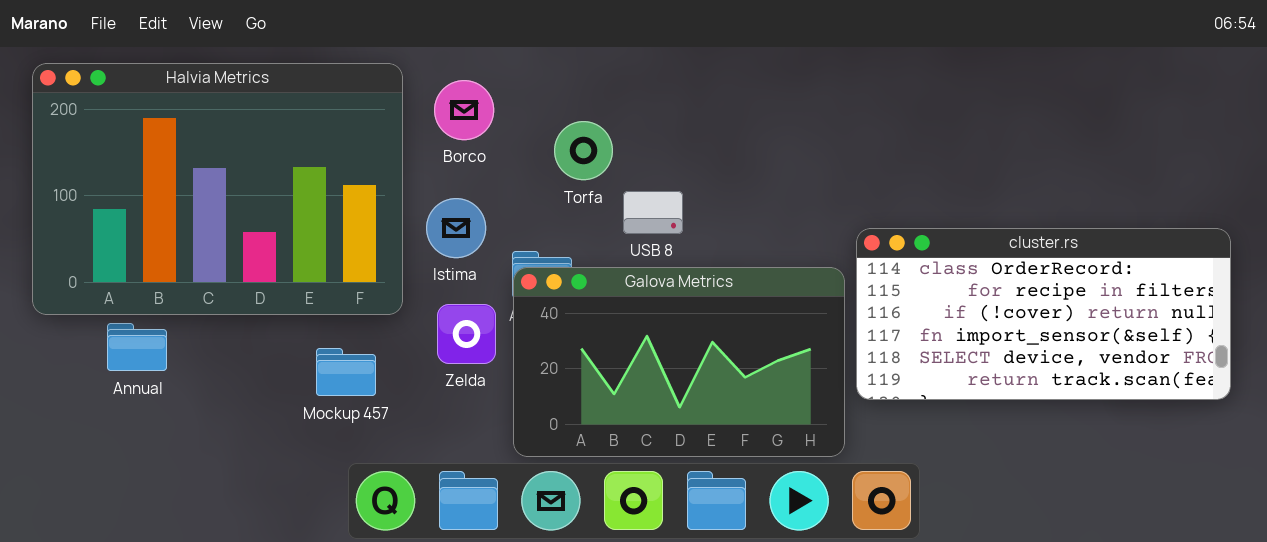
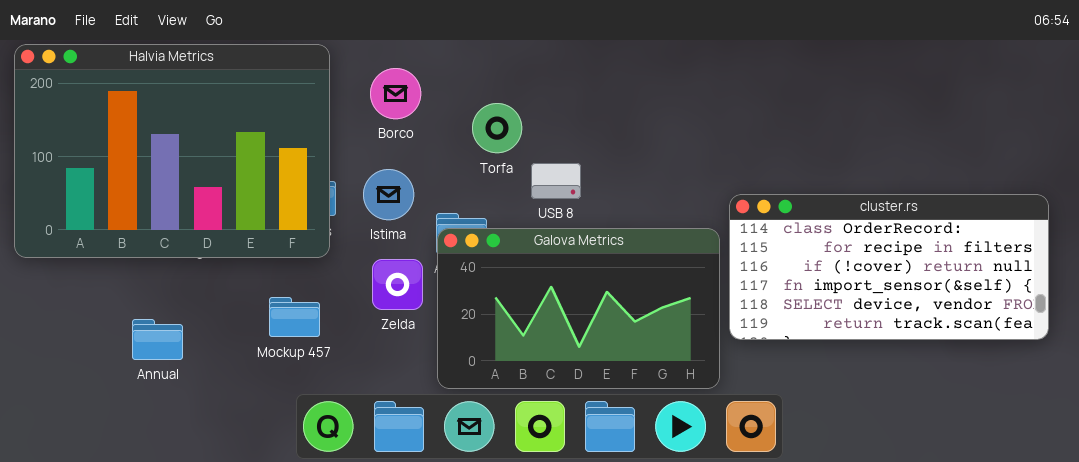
Halvia Metrics: [32,63,403,315] -> [14,44,330,258], moved
Annual: [107,323,167,371] -> [132,319,183,360], moved

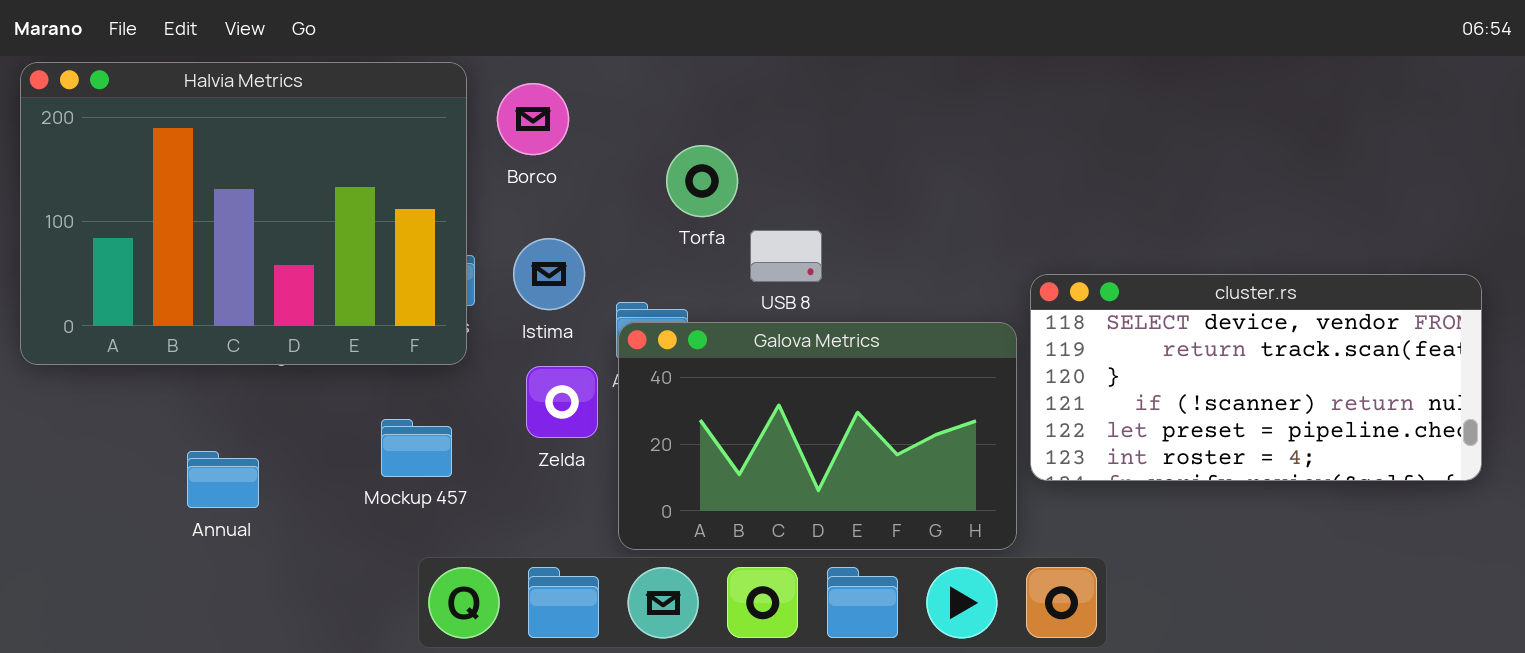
Borco: [370,68,421,119] -> [497,83,569,155], moved
cluster.rs: [729,194,1049,340] -> [1030,274,1482,481], scrolled down 4 rows

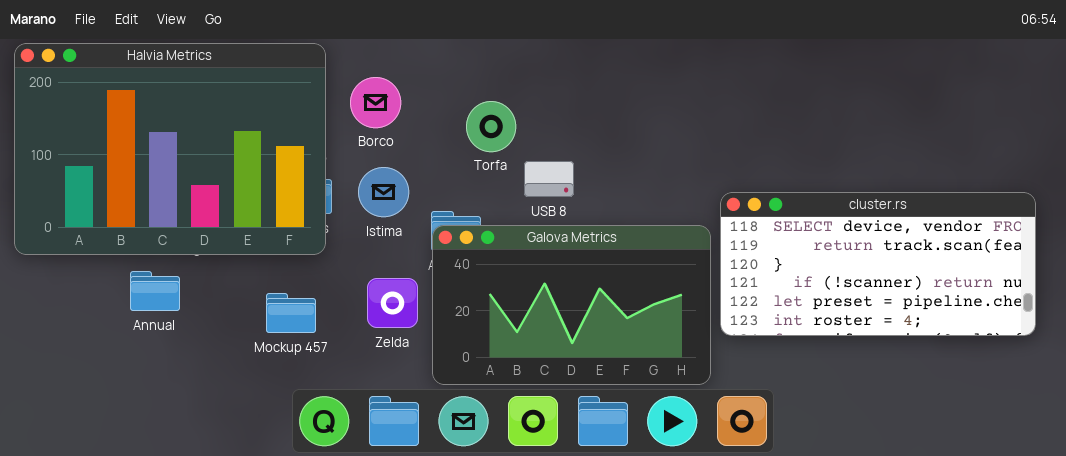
Borco: [497,83,569,155] -> [350,77,401,128], moved
Zelda: [526,366,598,438] -> [367,278,418,328], moved
Annual: [187,451,259,508] -> [130,271,180,311], moved

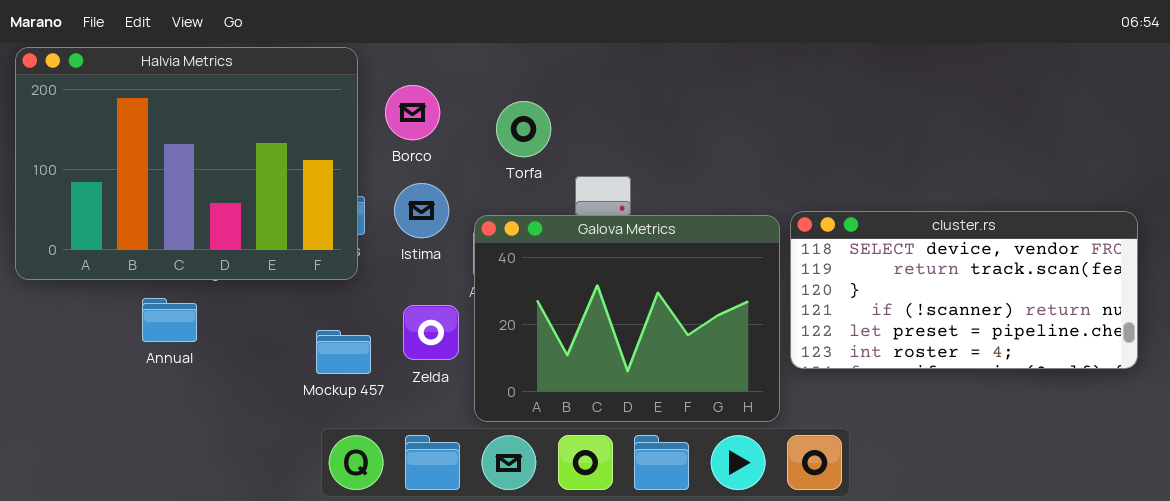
Torfa: [466,101,516,152] -> [496,101,551,157], moved
Galova Metrics: [432,225,711,385] -> [474,215,780,422], resized
Mockup 457: [266,293,316,333] -> [316,330,371,374], moved

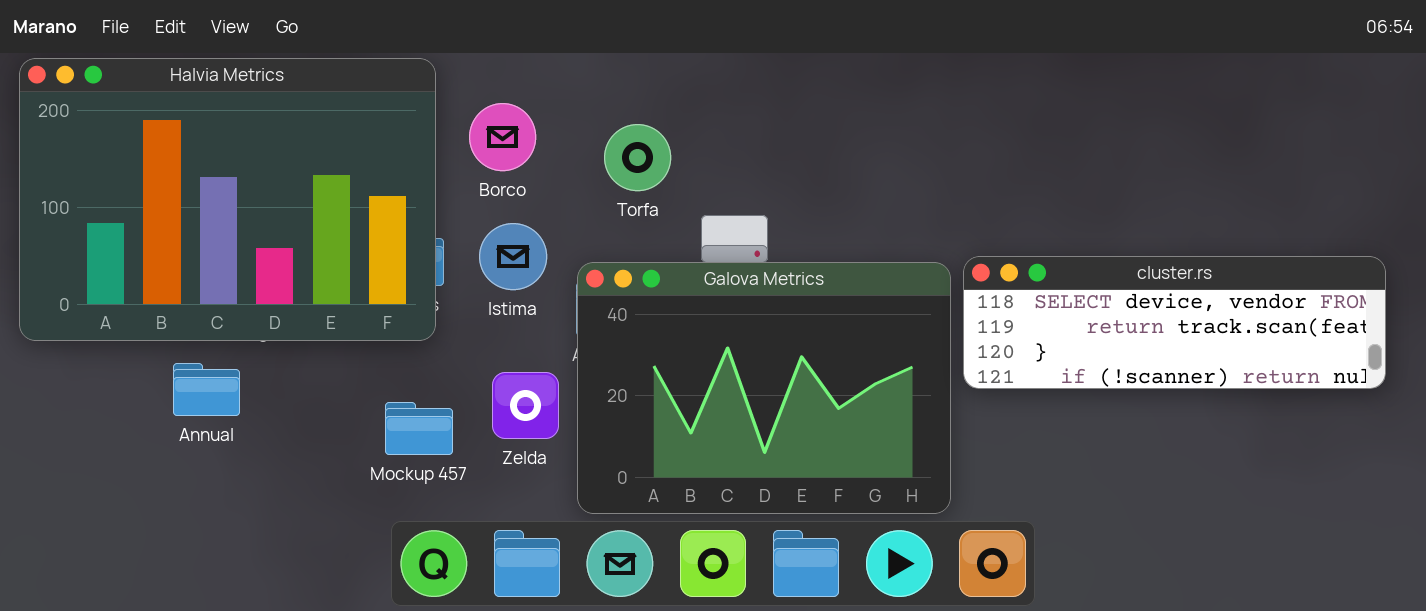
cluster.rs: [790,211,1138,369] -> [963,256,1386,389], resized

